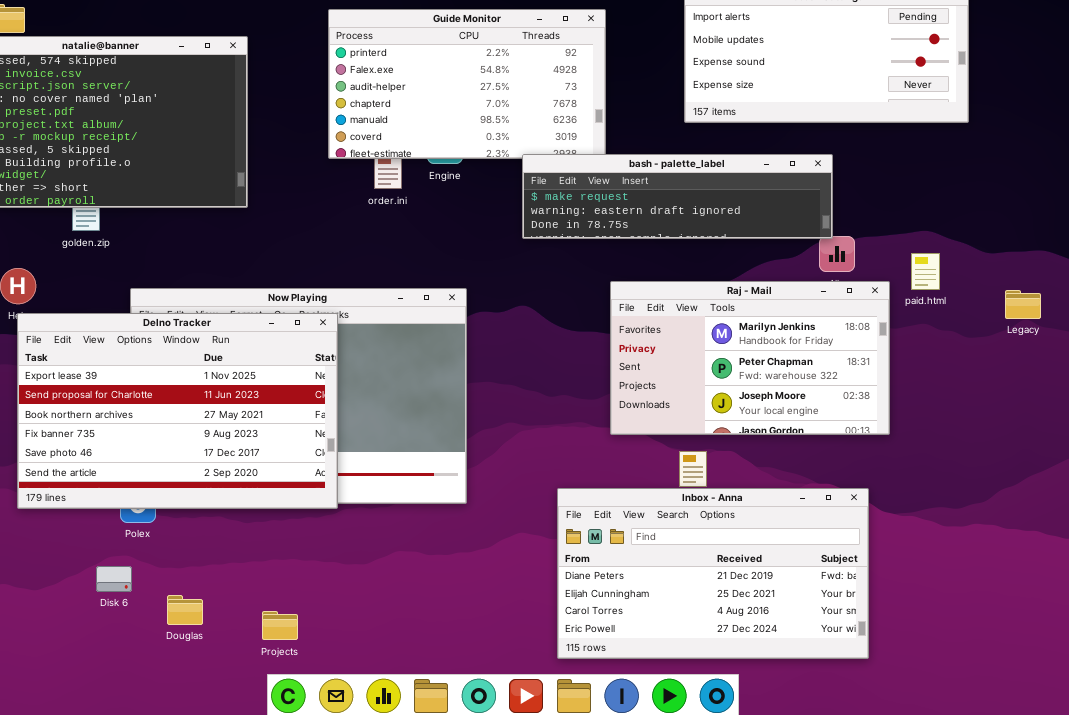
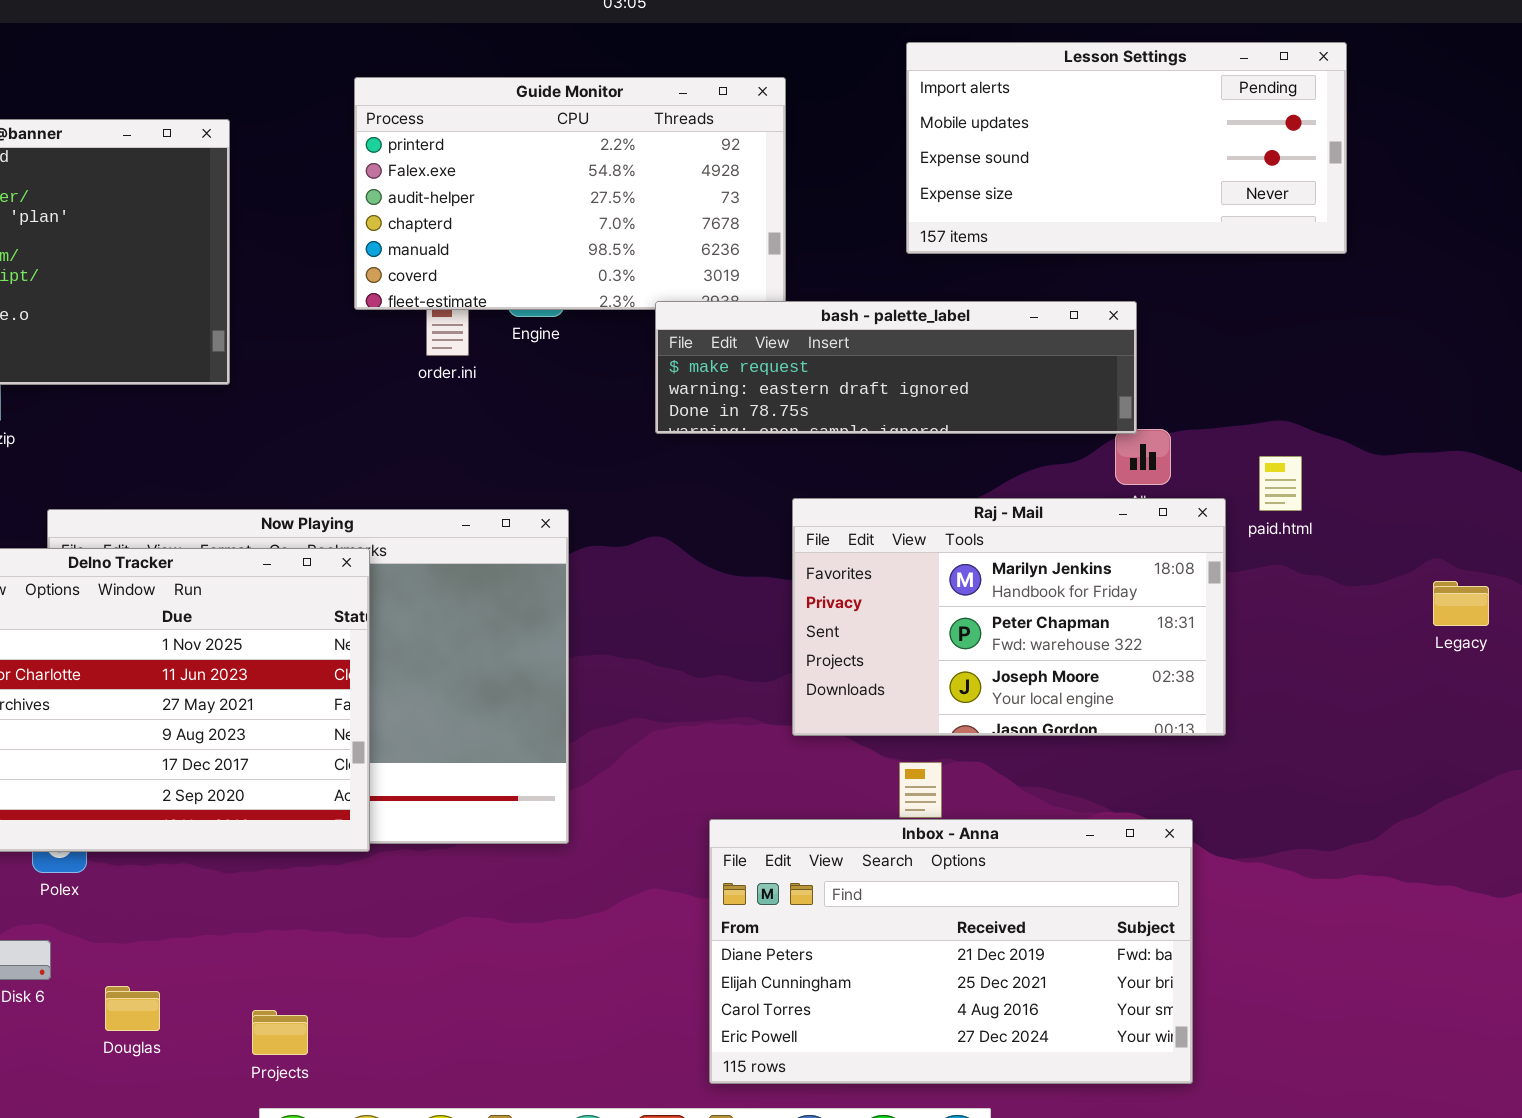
Legacy: [1005,290,1041,319] -> [1433,581,1489,626], moved

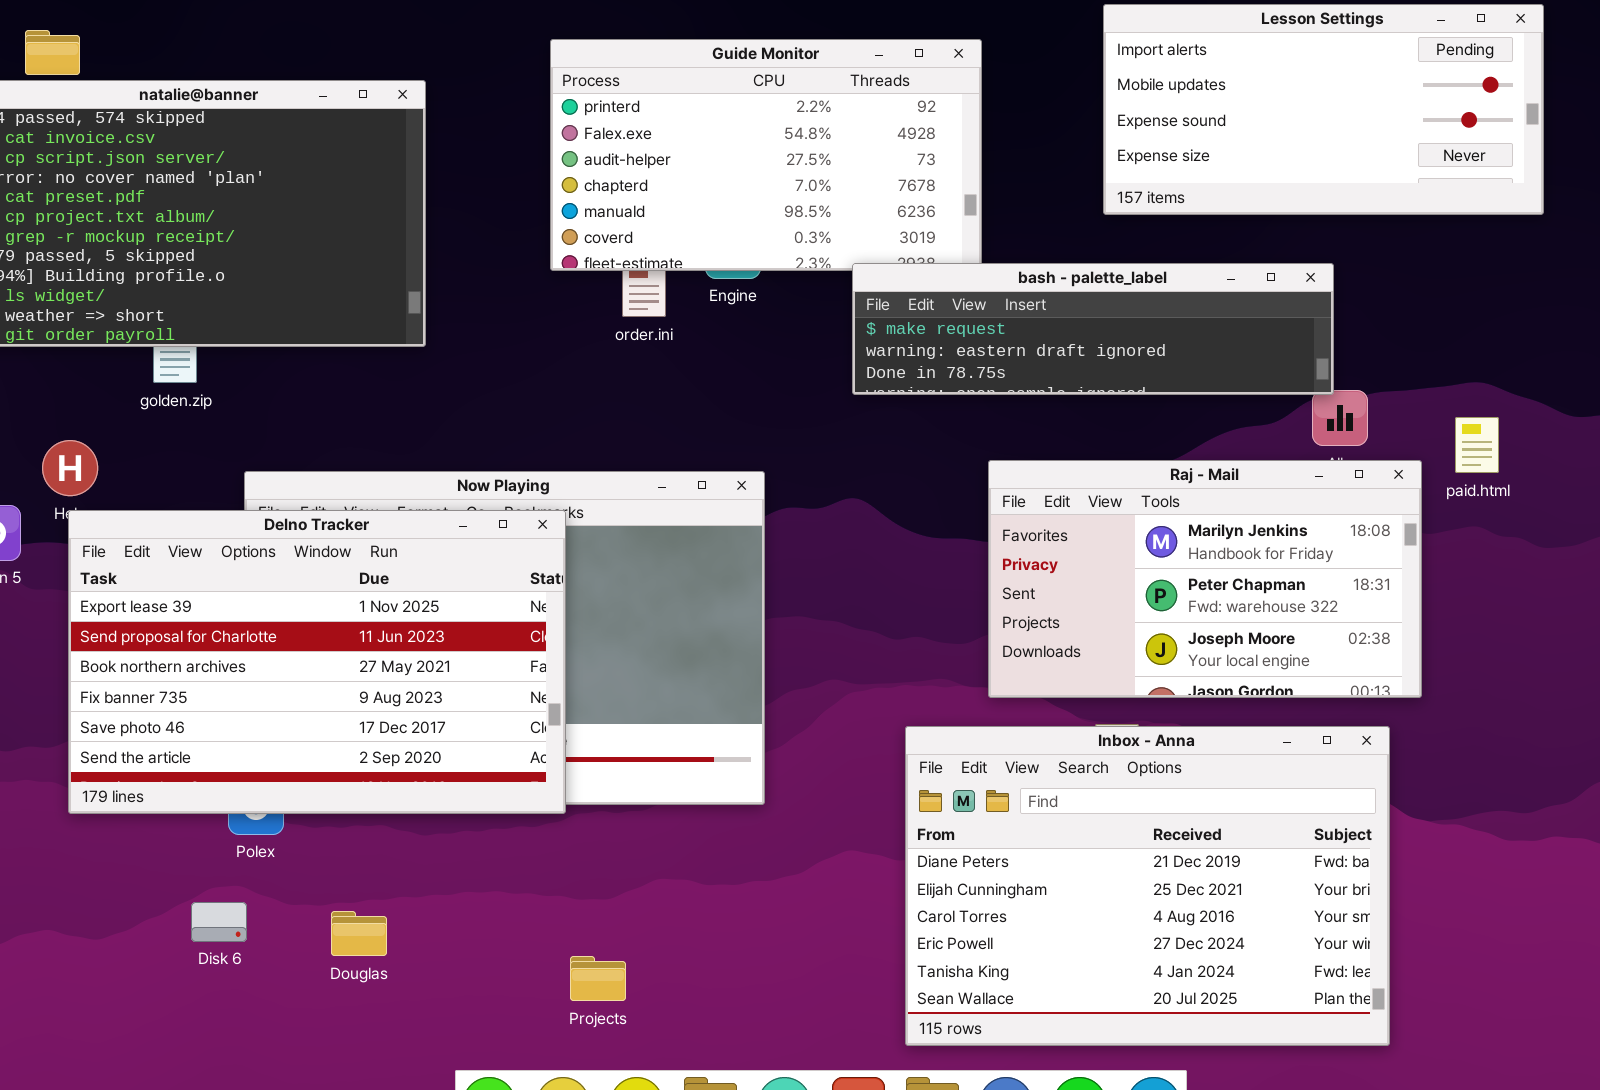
Inbox - Anna: [709,819,1193,1084] -> [905,726,1390,1046], resized
Douglas: [105,986,160,1031] -> [331,911,387,956], moved
Projects: [252,1010,308,1055] -> [570,956,626,1001], moved

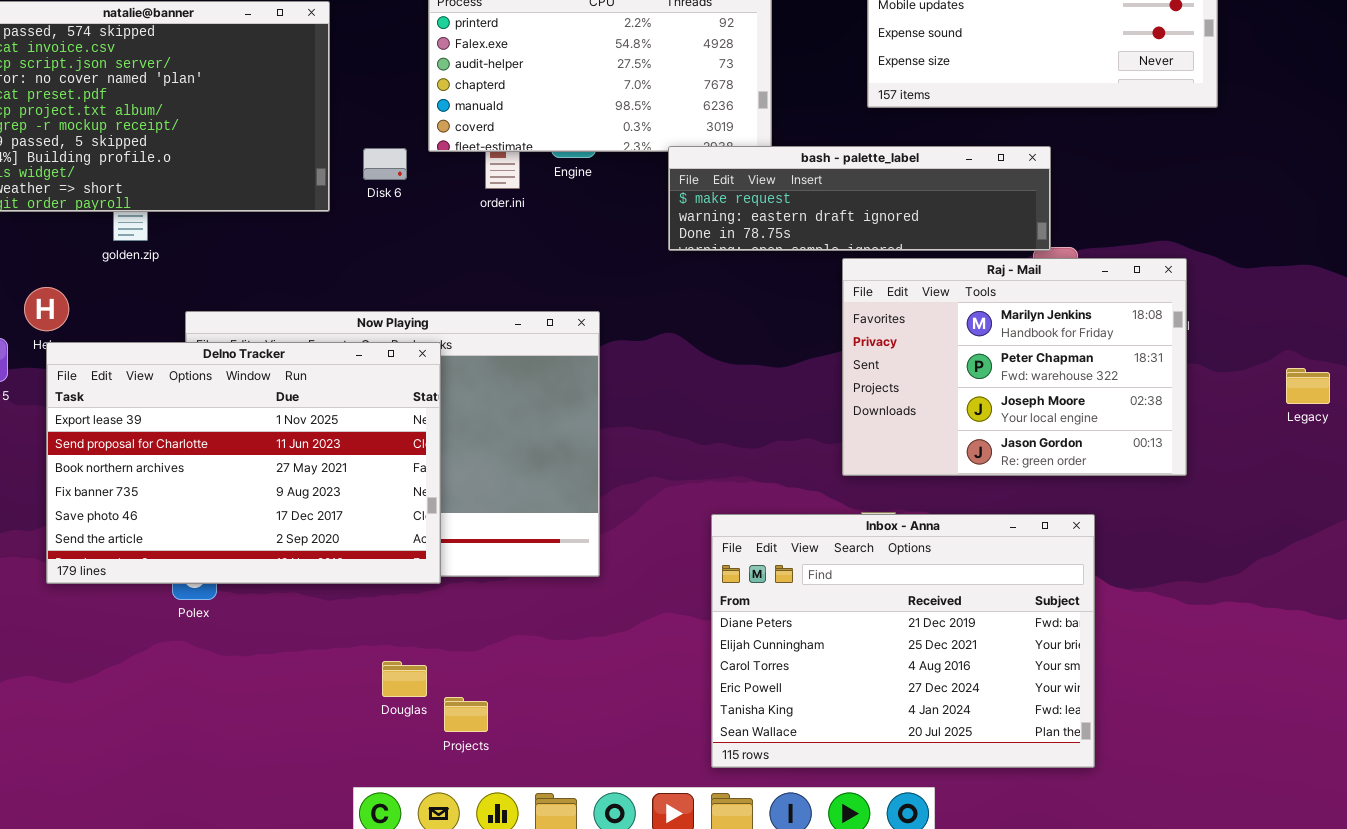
Raj - Mail: [988,460,1422,698] -> [842,258,1187,476], moved, resized
Disk 6: [191,902,247,942] -> [363,148,407,180], moved
Douglas: [331,911,387,956] -> [382,661,427,697], moved

